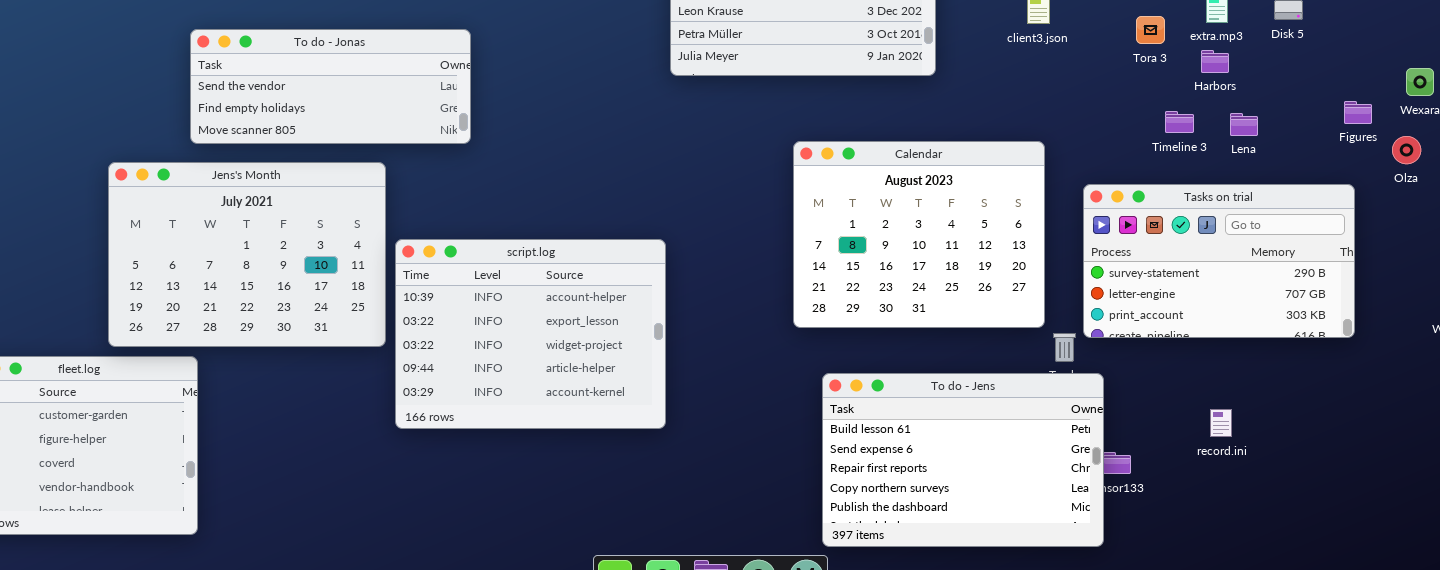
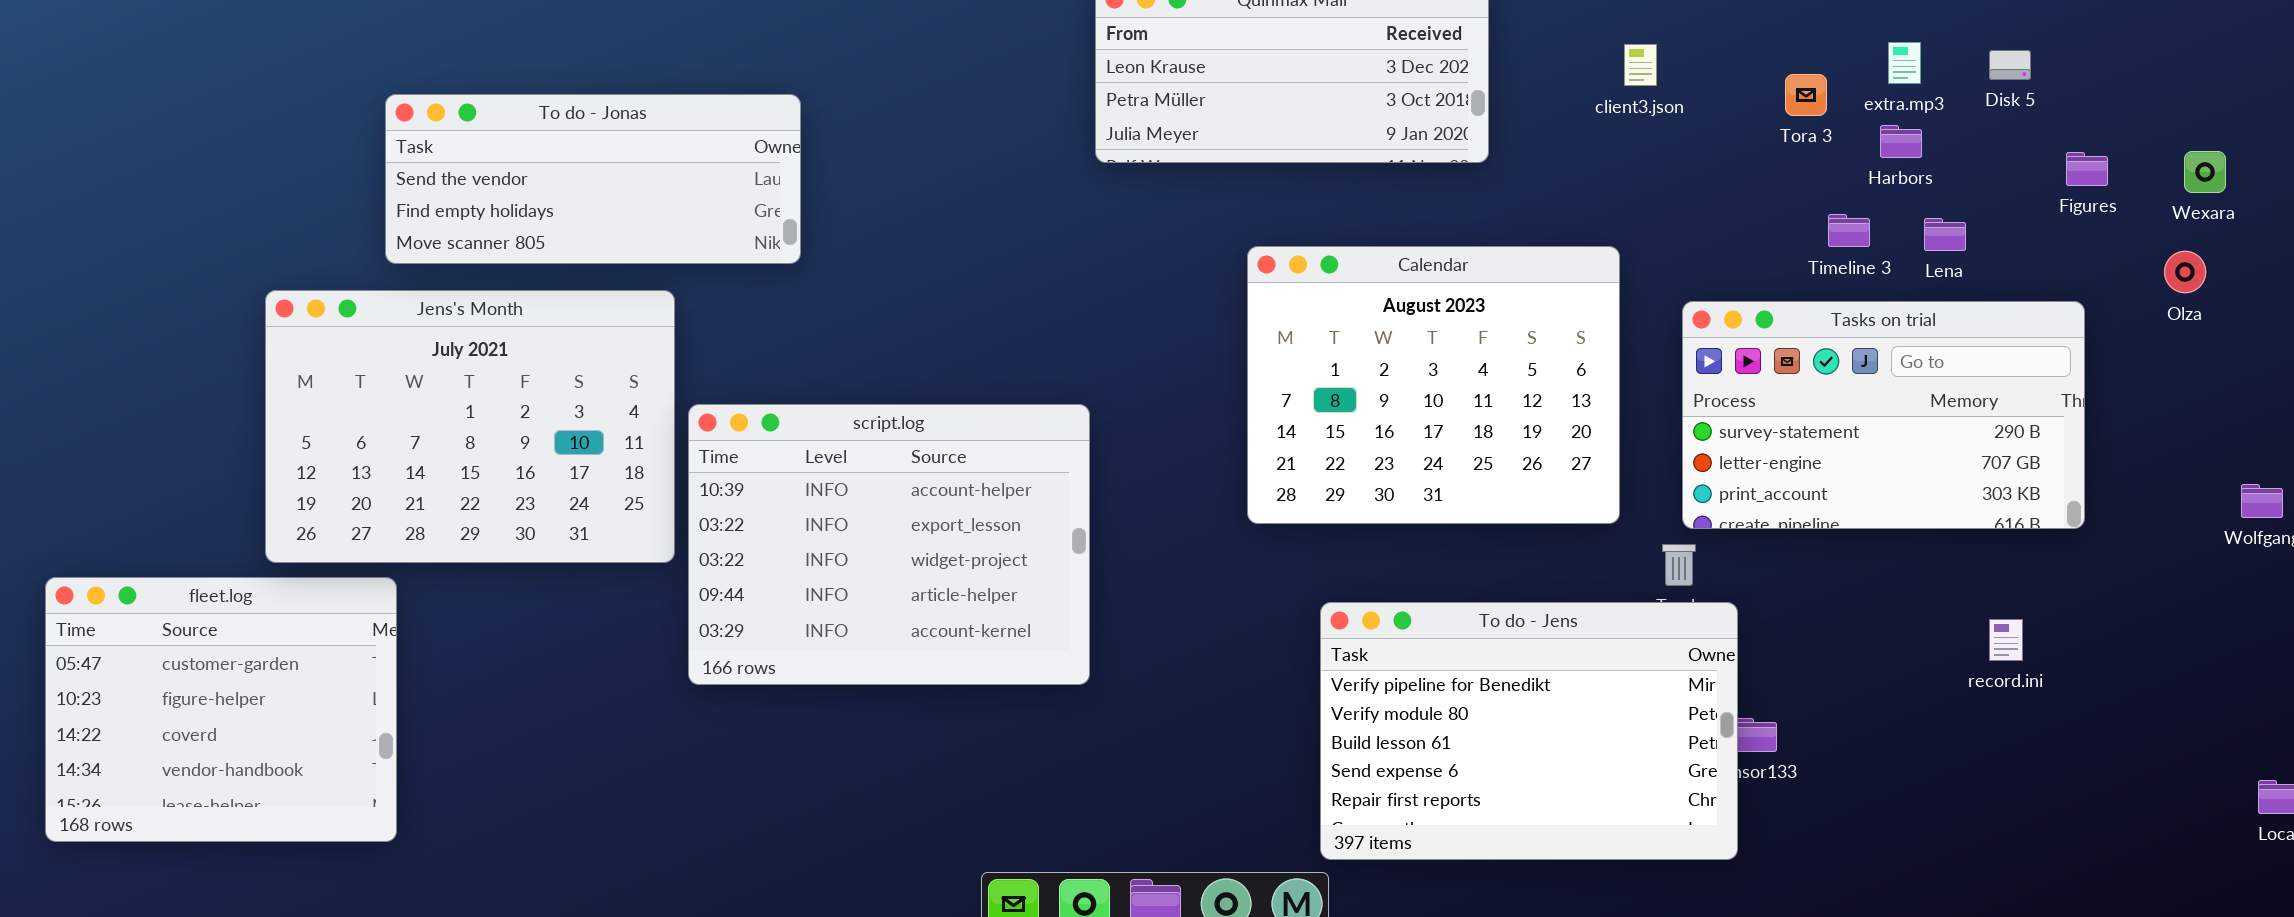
Figures: [1344,101,1372,124] -> [2066,152,2108,186], moved
Calendar: [793,141,1045,328] -> [1247,246,1620,524], moved
Tasks on trial: [1083,184,1355,338] -> [1682,301,2085,529], moved
To do - Jens: [822,373,1104,547] -> [1320,602,1738,860], scrolled up 2 rows
record.ini: [1210,409,1232,437] -> [1989,619,2023,661], moved

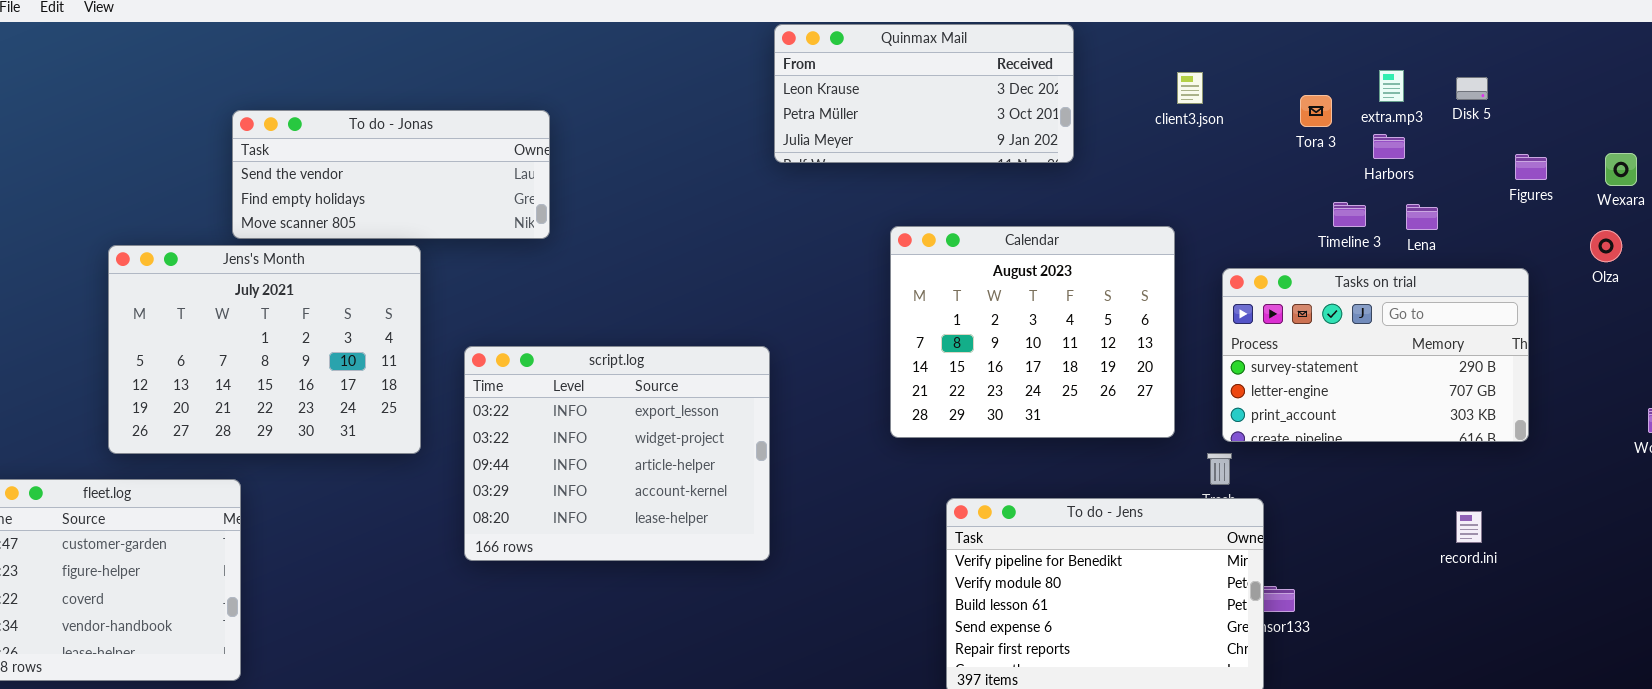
Jens's Month: [265,290,675,563] -> [108,245,421,454], moved
script.log: [688,404,1090,685] -> [464,346,770,561], scrolled down 1 row

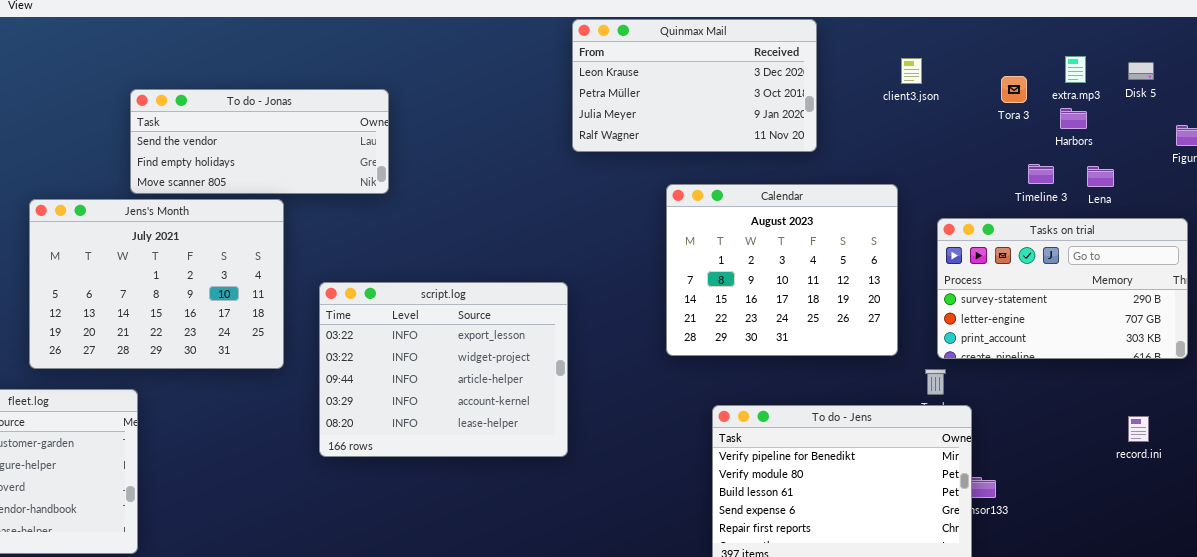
Quinmax Mail: [774,24,1074,163] -> [572,19,817,152], resized

